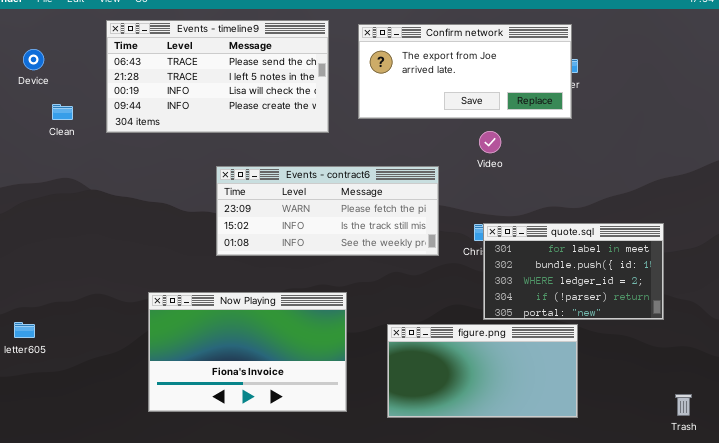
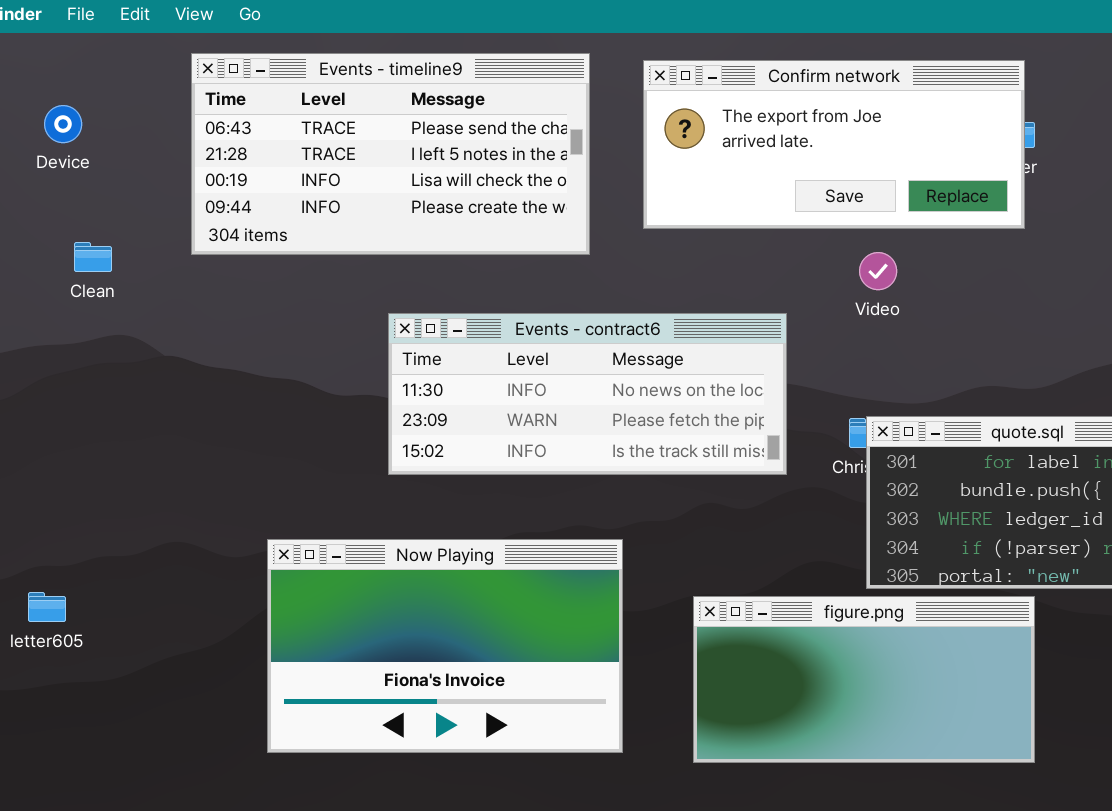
Clean: [52,104,73,120] -> [74,242,112,272], moved
Events - contract6: [216,166,439,256] -> [388,313,787,475], scrolled up 1 row

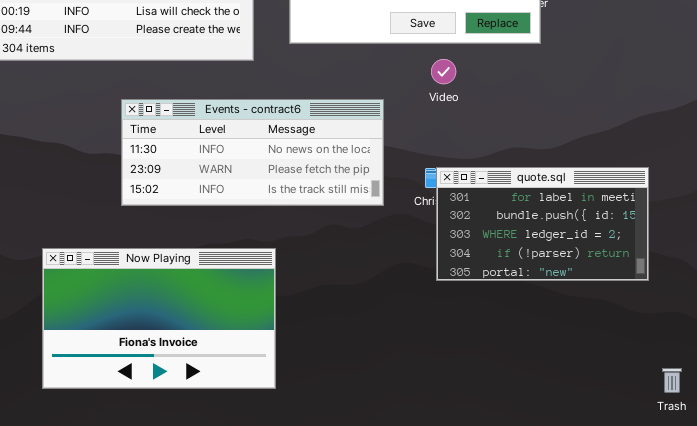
figure.png: [693,596,1035,763] -> none, closed

